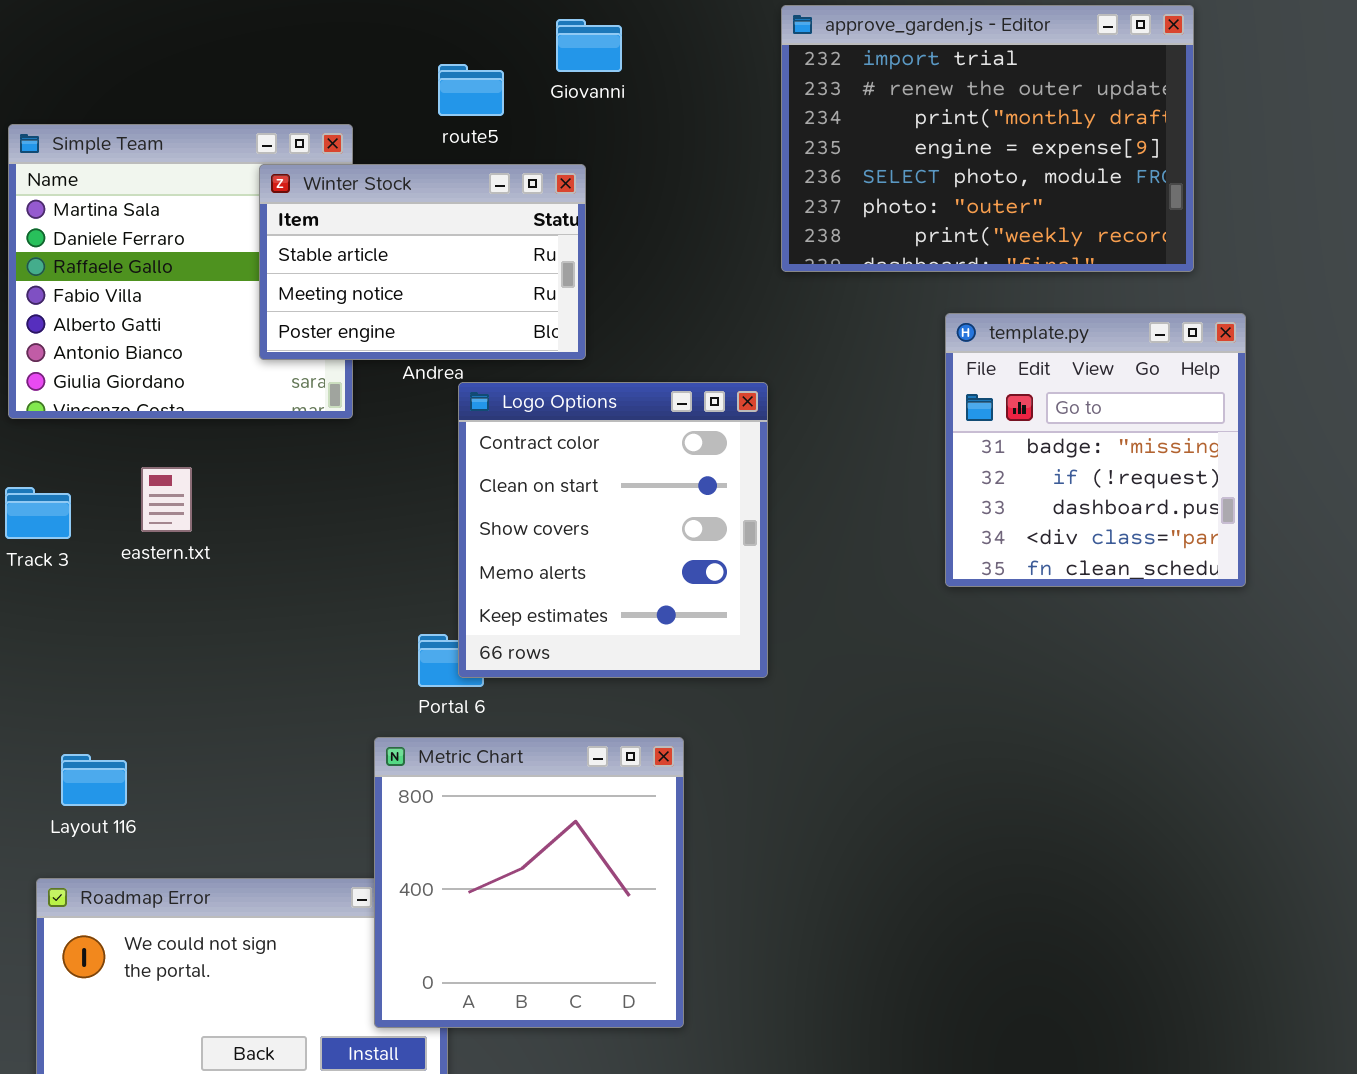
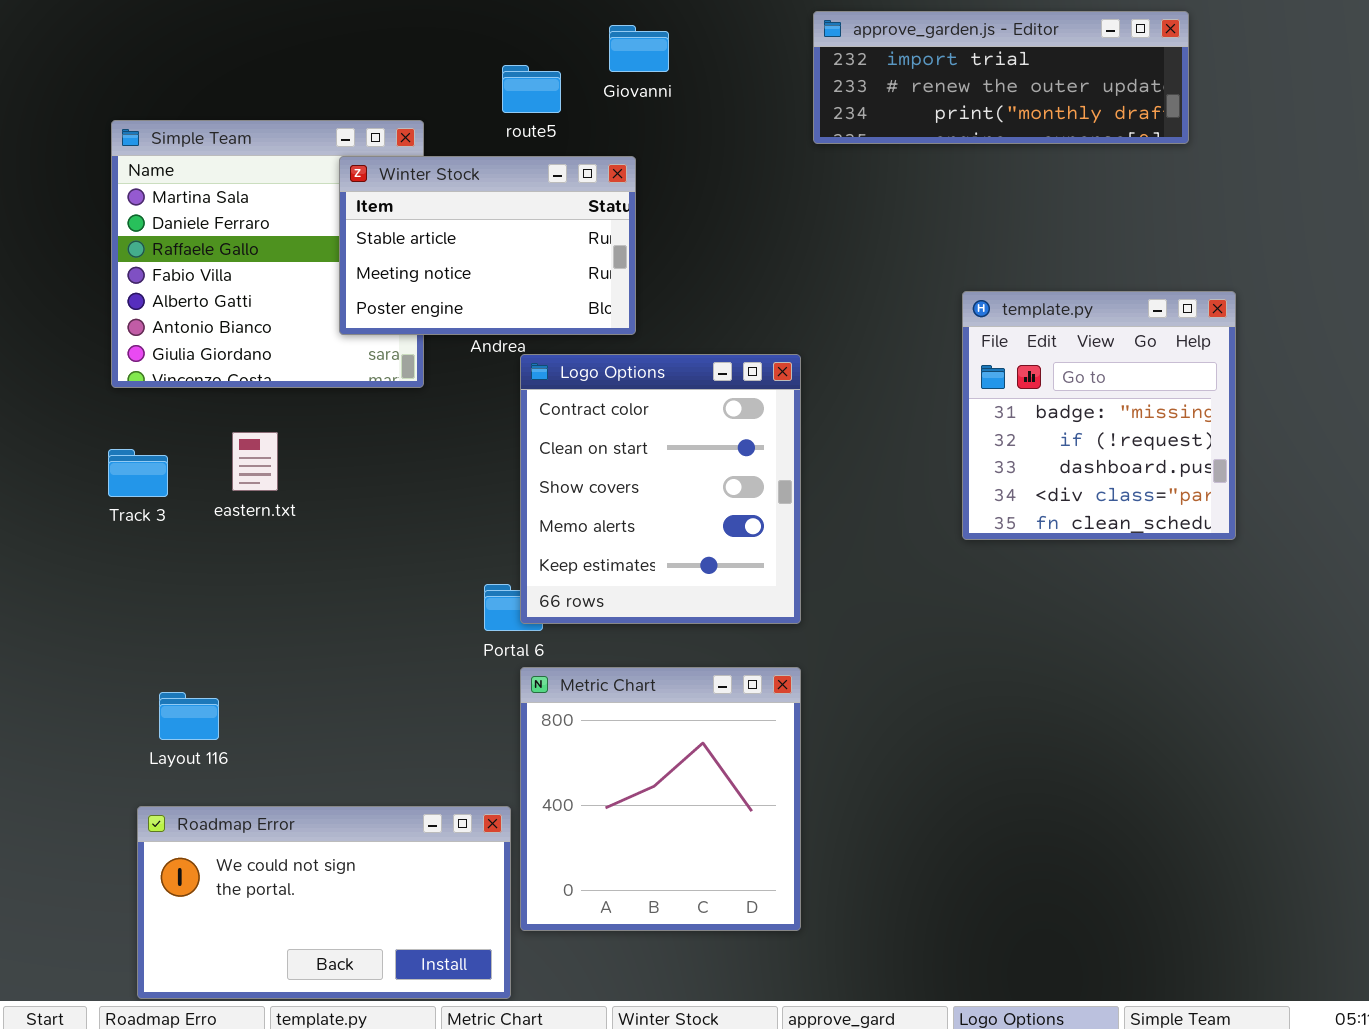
approve_garden.js - Editor: [781,5,1194,272] -> [813,11,1189,144], resized
Metric Chart: [374,737,684,1028] -> [520,667,801,931], moved

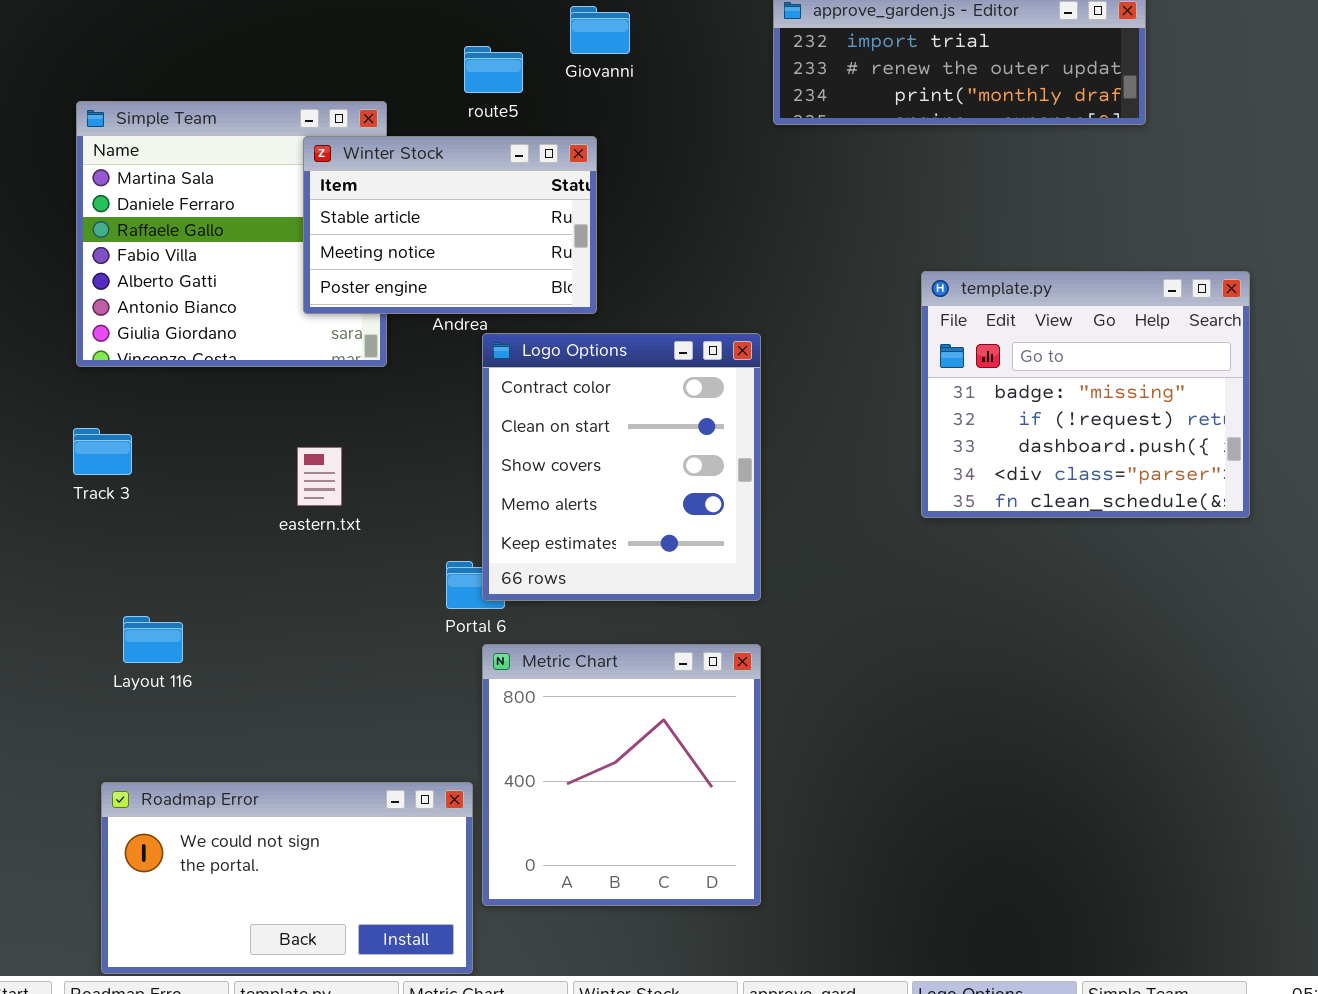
template.py: [962,291,1236,540] -> [921,271,1250,518], resized
eastern.txt: [232,432,278,491] -> [297,447,342,506], moved
Layout 116: [159,692,219,740] -> [123,616,183,663], moved

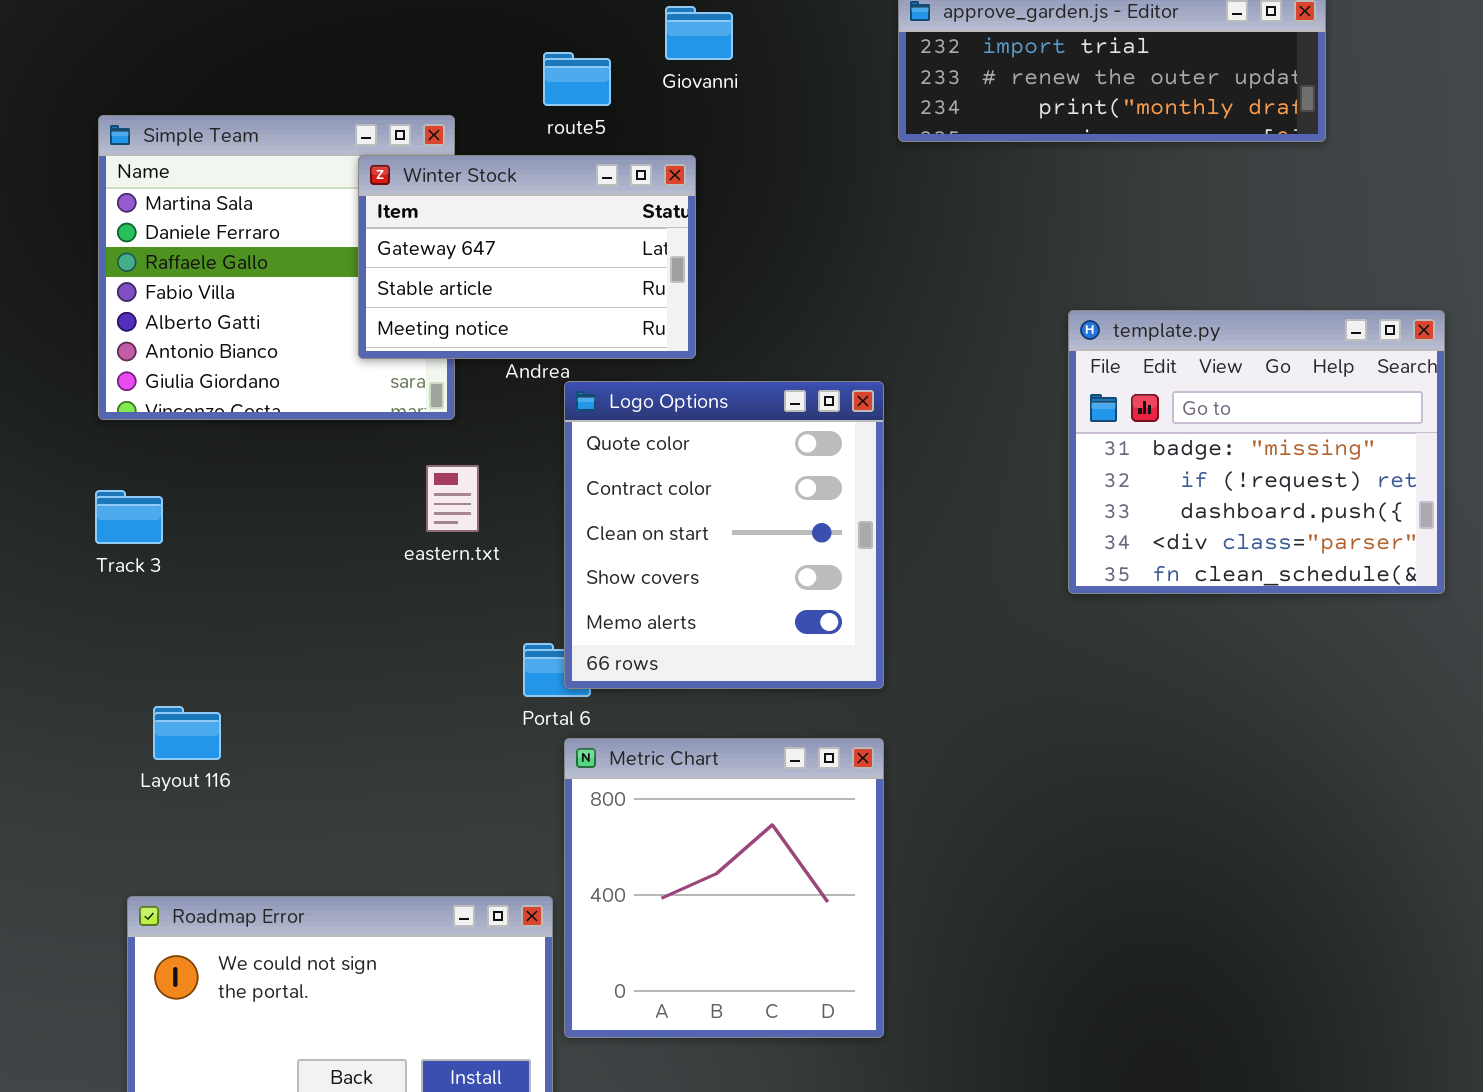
Winter Stock: [303,136,597,314] -> [358,155,696,359], scrolled up 1 row
Logo Options: [482,333,761,601] -> [564,381,884,689], scrolled up 1 row
eastern.txt: [297,447,342,506] -> [426,465,479,532], moved

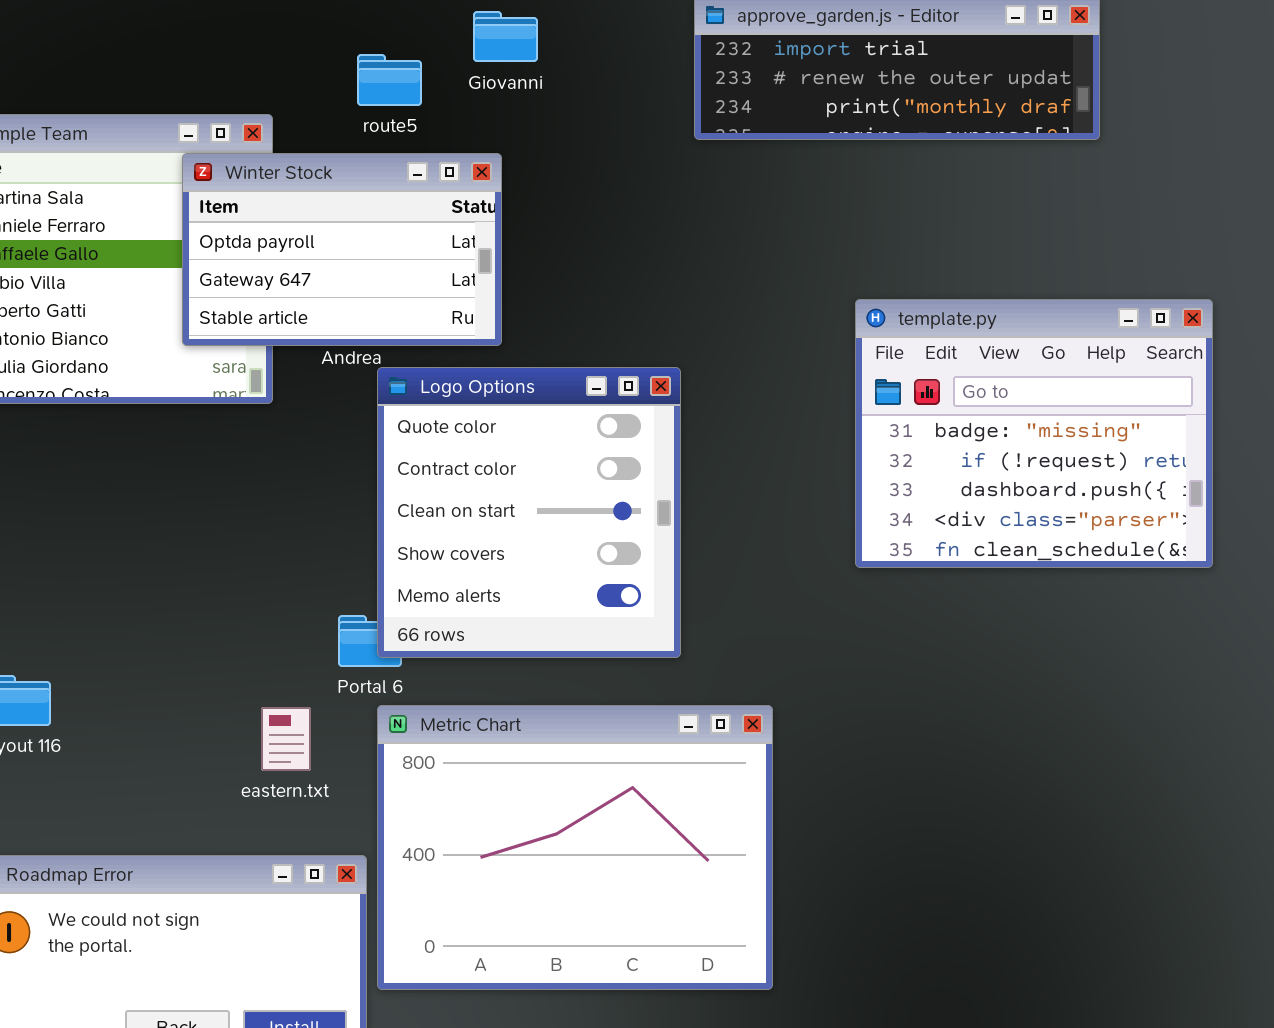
Winter Stock: [358,155,696,359] -> [182,153,502,346], scrolled up 1 row
eastern.txt: [426,465,479,532] -> [261,707,311,771], moved
Metric Chart: [564,738,884,1038] -> [377,705,773,990], resized

